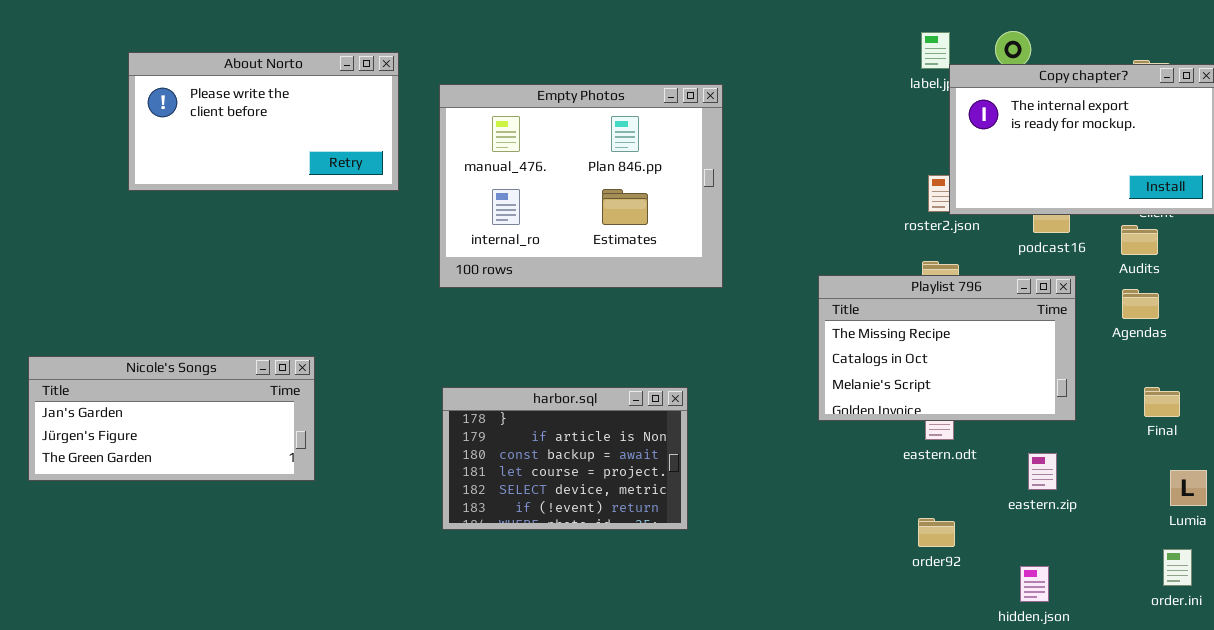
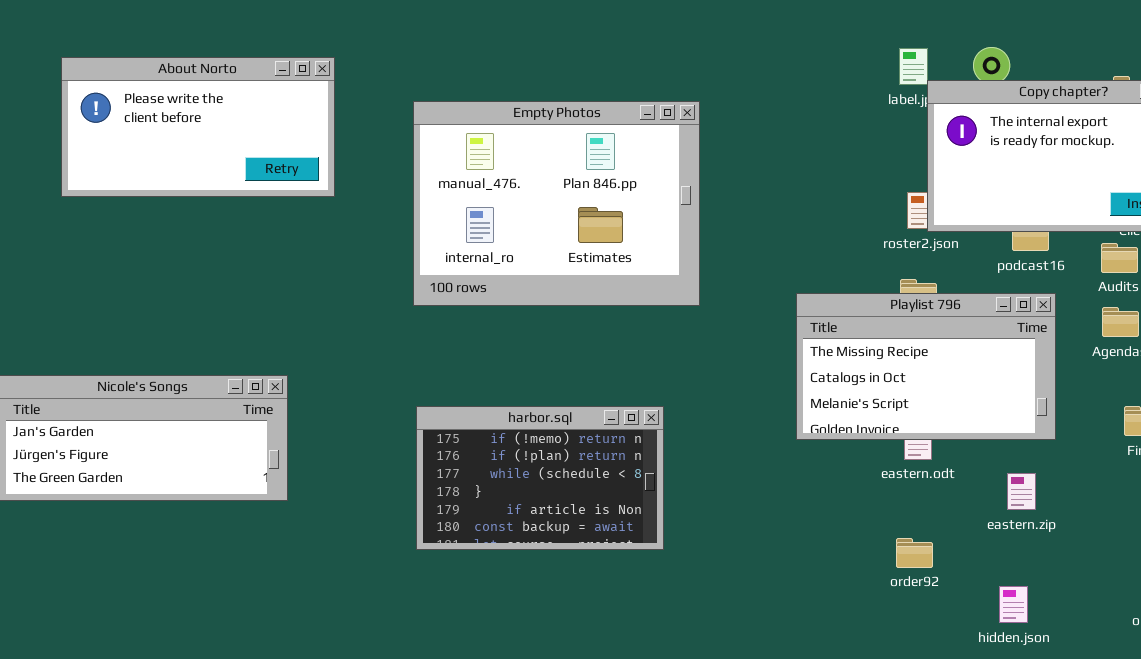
About Norto: [128,52,399,191] -> [61,57,335,197], moved
harbor.sql: [442,387,688,530] -> [416,406,664,550], scrolled up 3 rows

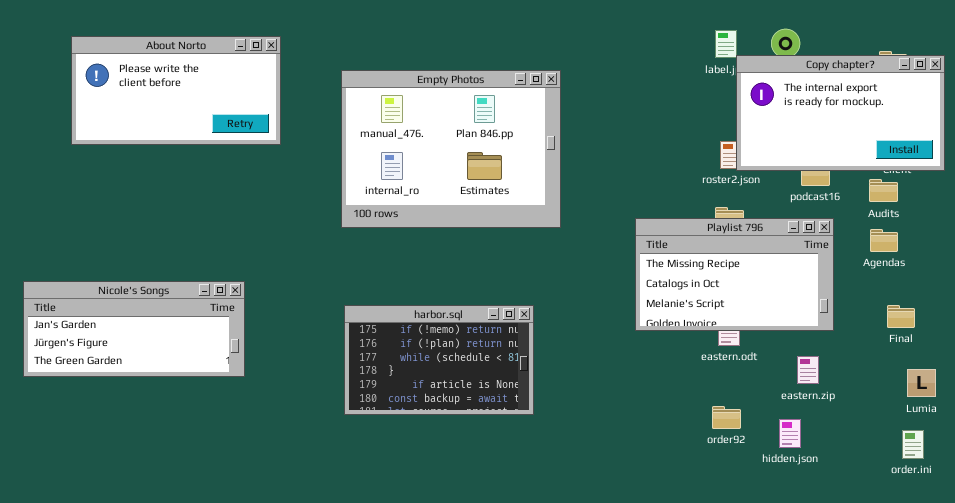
hidden.json: [999,586,1028,623] -> [779,419,801,448], moved

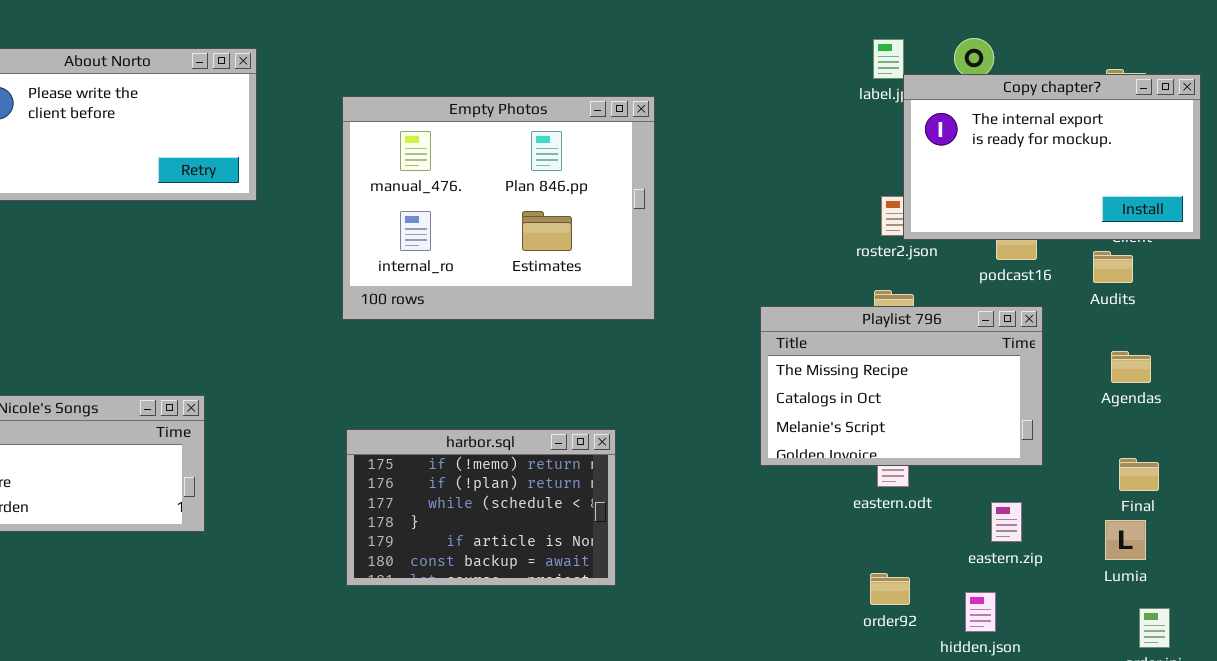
Agendas: [870,229,898,252] -> [1111,351,1151,383], moved
Final: [887,305,915,328] -> [1119,458,1159,491], moved
Lumia: [907,369,936,397] -> [1105,520,1146,560], moved

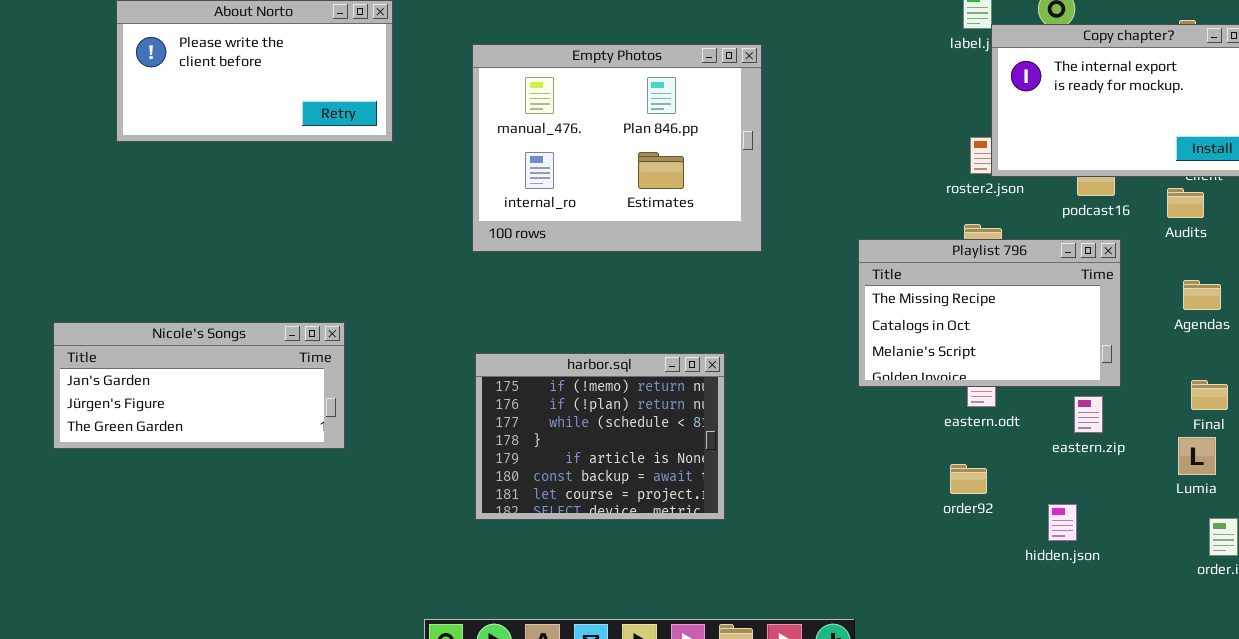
harbor.sql: [346,429,616,586] -> [475,353,725,520], resized
eastern.zip: [991,502,1022,542] -> [1074,396,1103,433], moved
order92: [870,573,910,605] -> [950,464,987,494], moved

